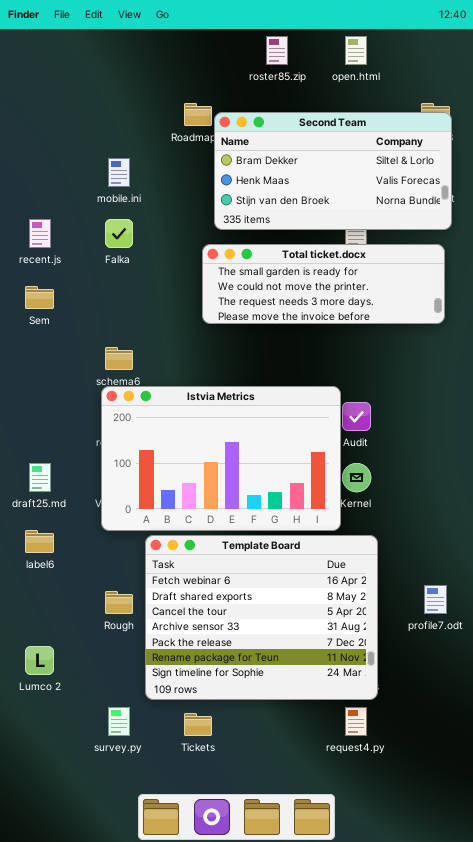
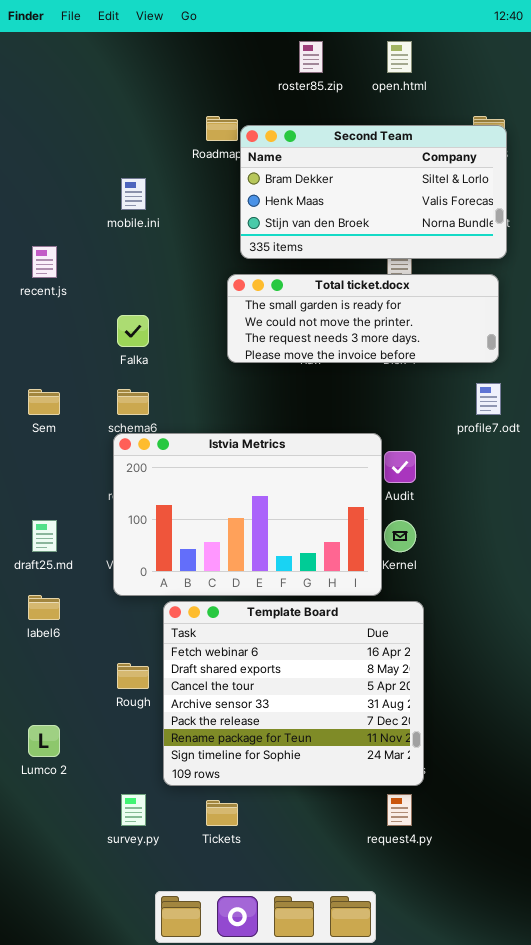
Falka: [105,219,133,248] -> [117,315,149,347], moved
Sem: [25,286,54,309] -> [28,389,60,415], moved
profile7.odt: [424,585,447,614] -> [476,383,501,415], moved

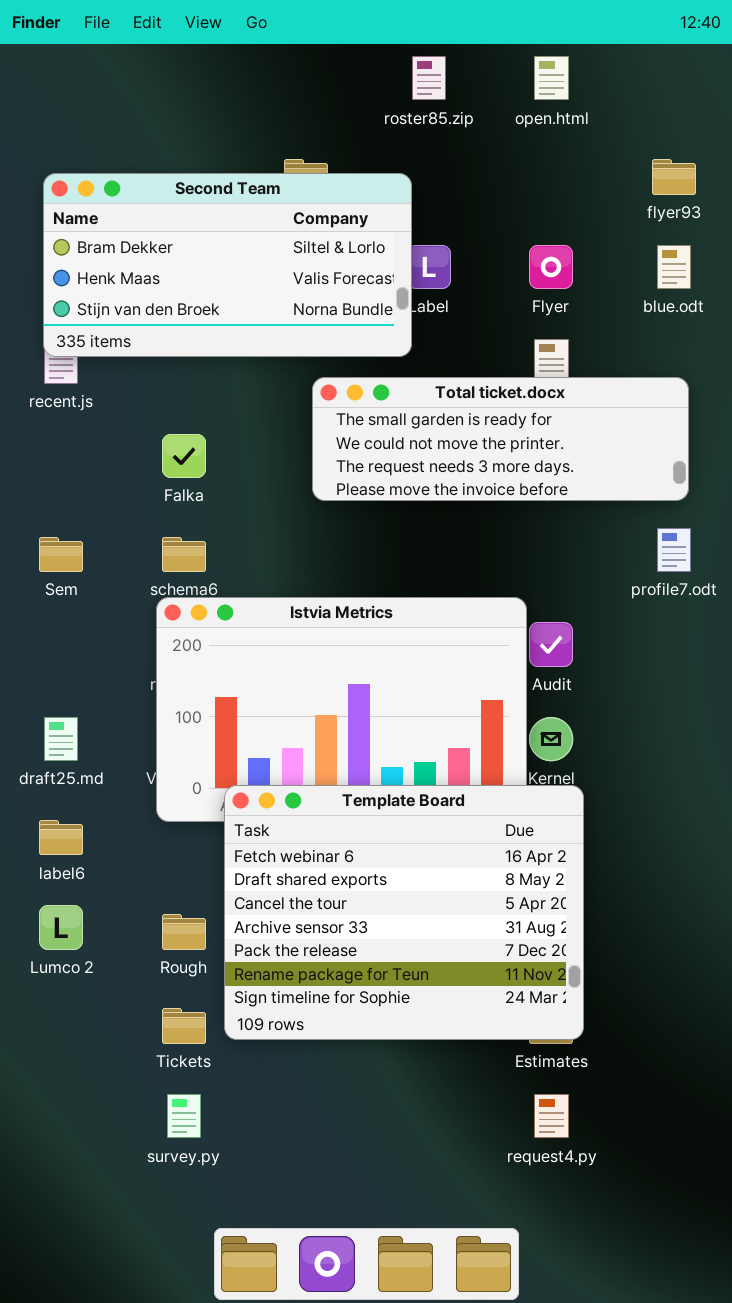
Second Team: [240,125,507,259] -> [43,173,412,357], moved
Template Board: [163,601,424,786] -> [224,785,584,1040], moved
Lumco 2: [28,725,60,757] -> [39,905,83,950], moved
Tickets: [206,800,238,826] -> [162,1008,206,1044], moved

